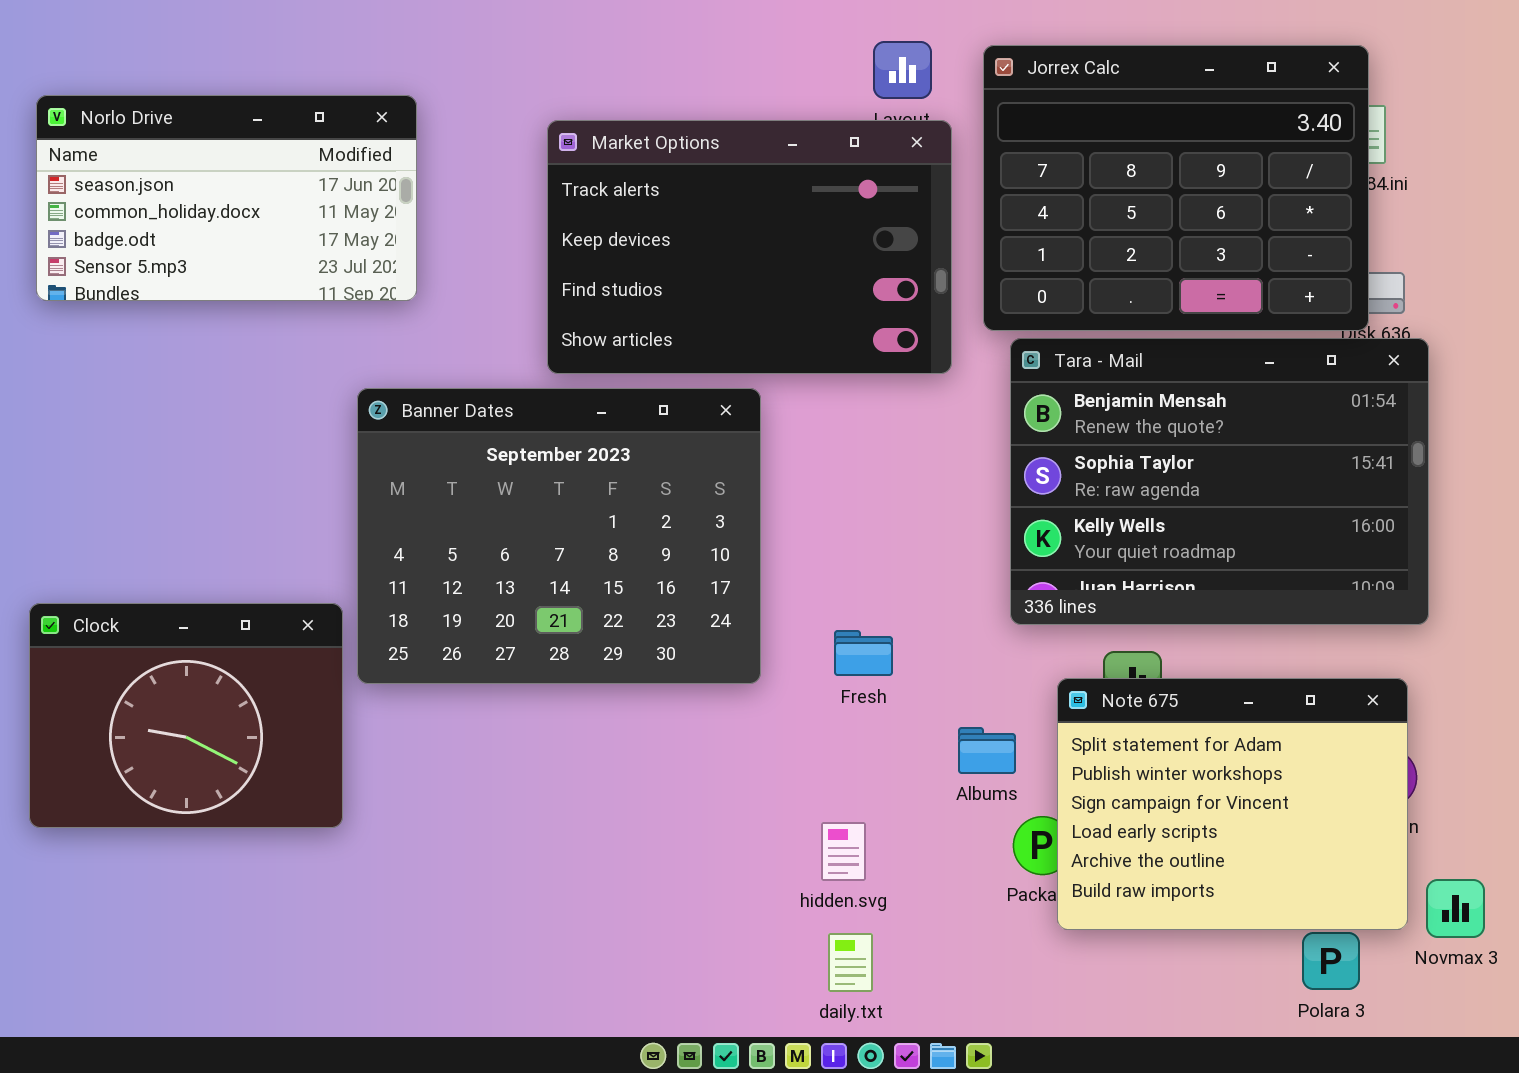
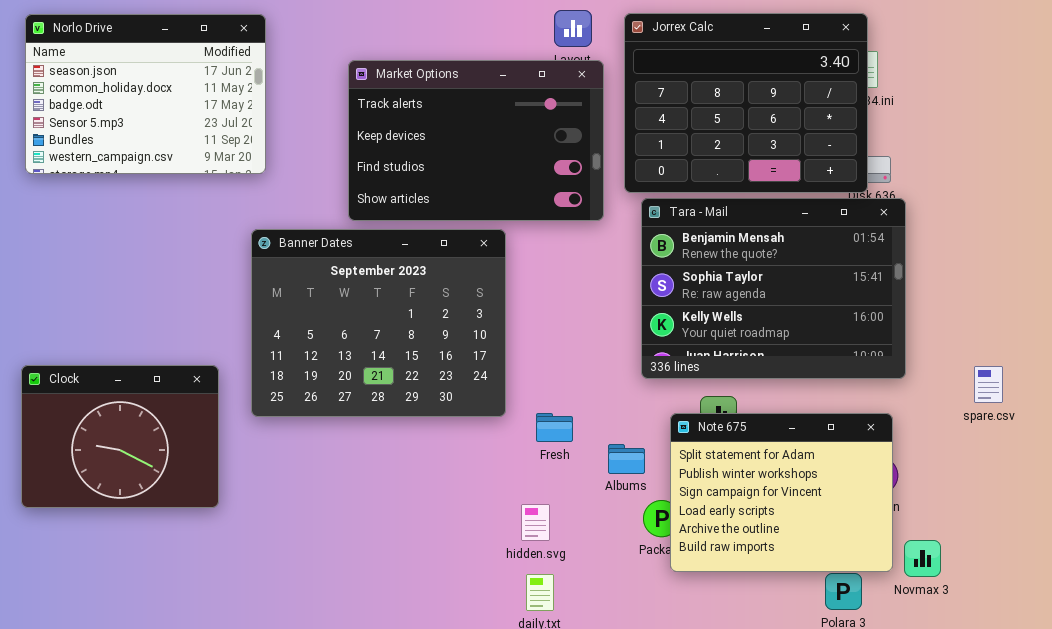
Norlo Drive: [36,95,417,301] -> [25,14,266,174], resized
Banner Dates: [357,388,761,684] -> [251,229,506,417], moved
Fresh: [834,630,893,676] -> [536,413,573,442], moved

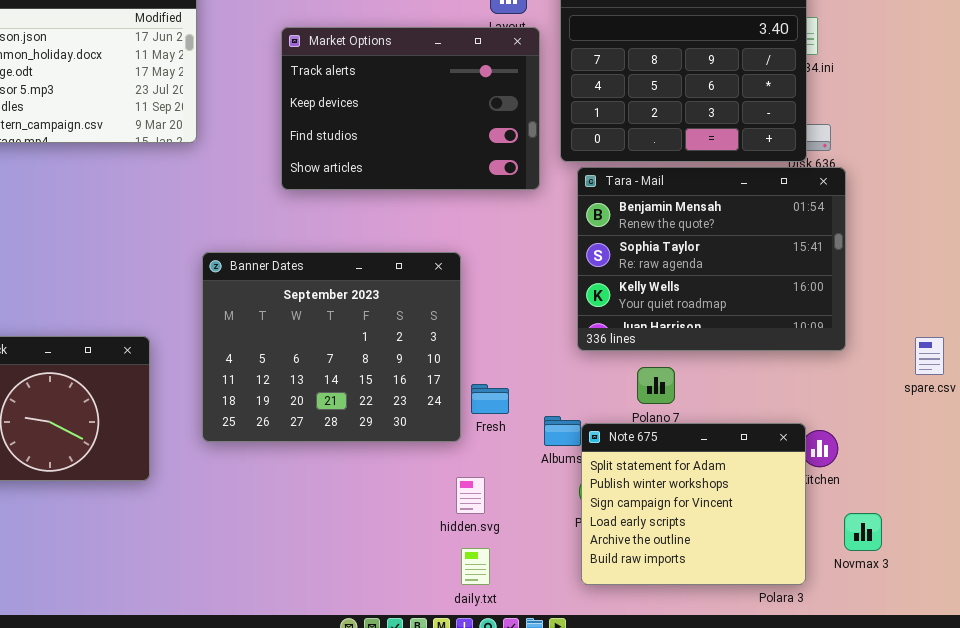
Banner Dates: [251,229,506,417] -> [202,252,461,442], moved
Note 675: [670,413,893,572] -> [581,423,806,585], moved

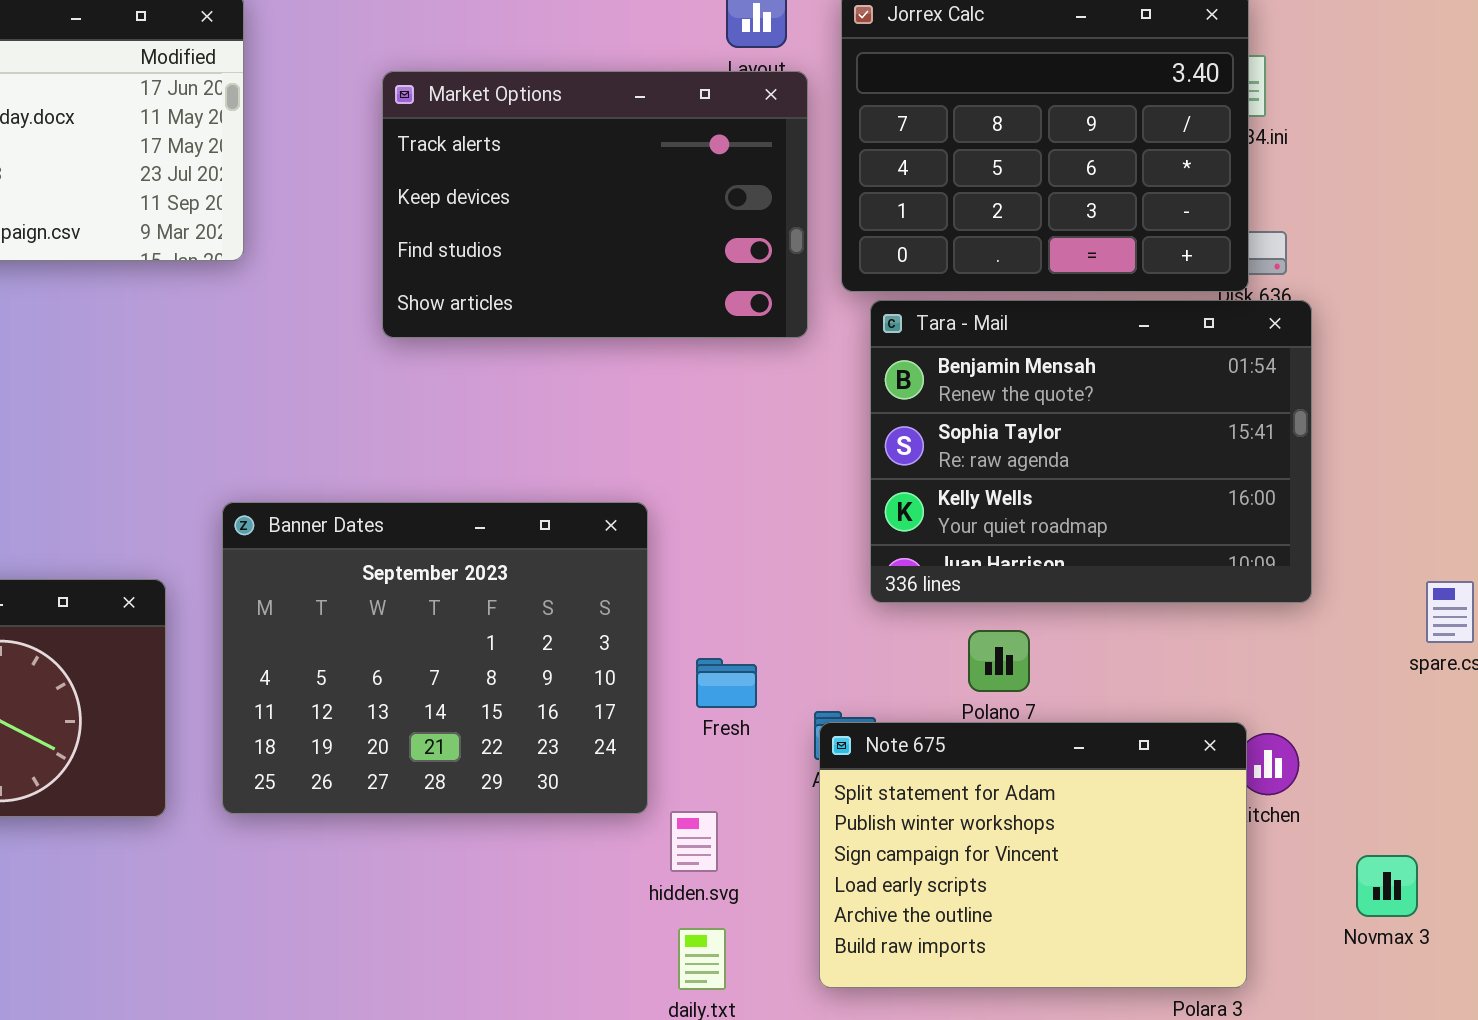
Banner Dates: [202,252,461,442] -> [222,502,648,814], moved
Note 675: [581,423,806,585] -> [819,722,1247,988], resized
Novmax 3: [844,513,882,551] -> [1356,855,1418,917], moved

